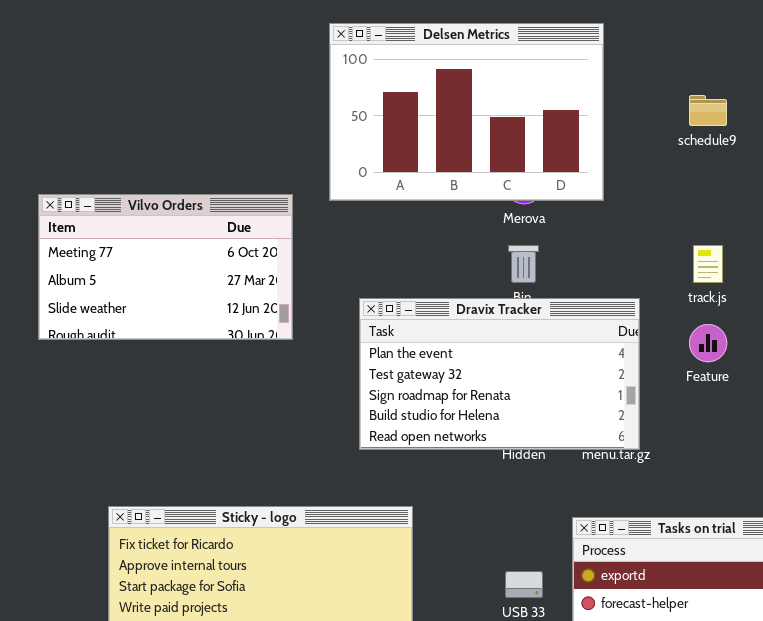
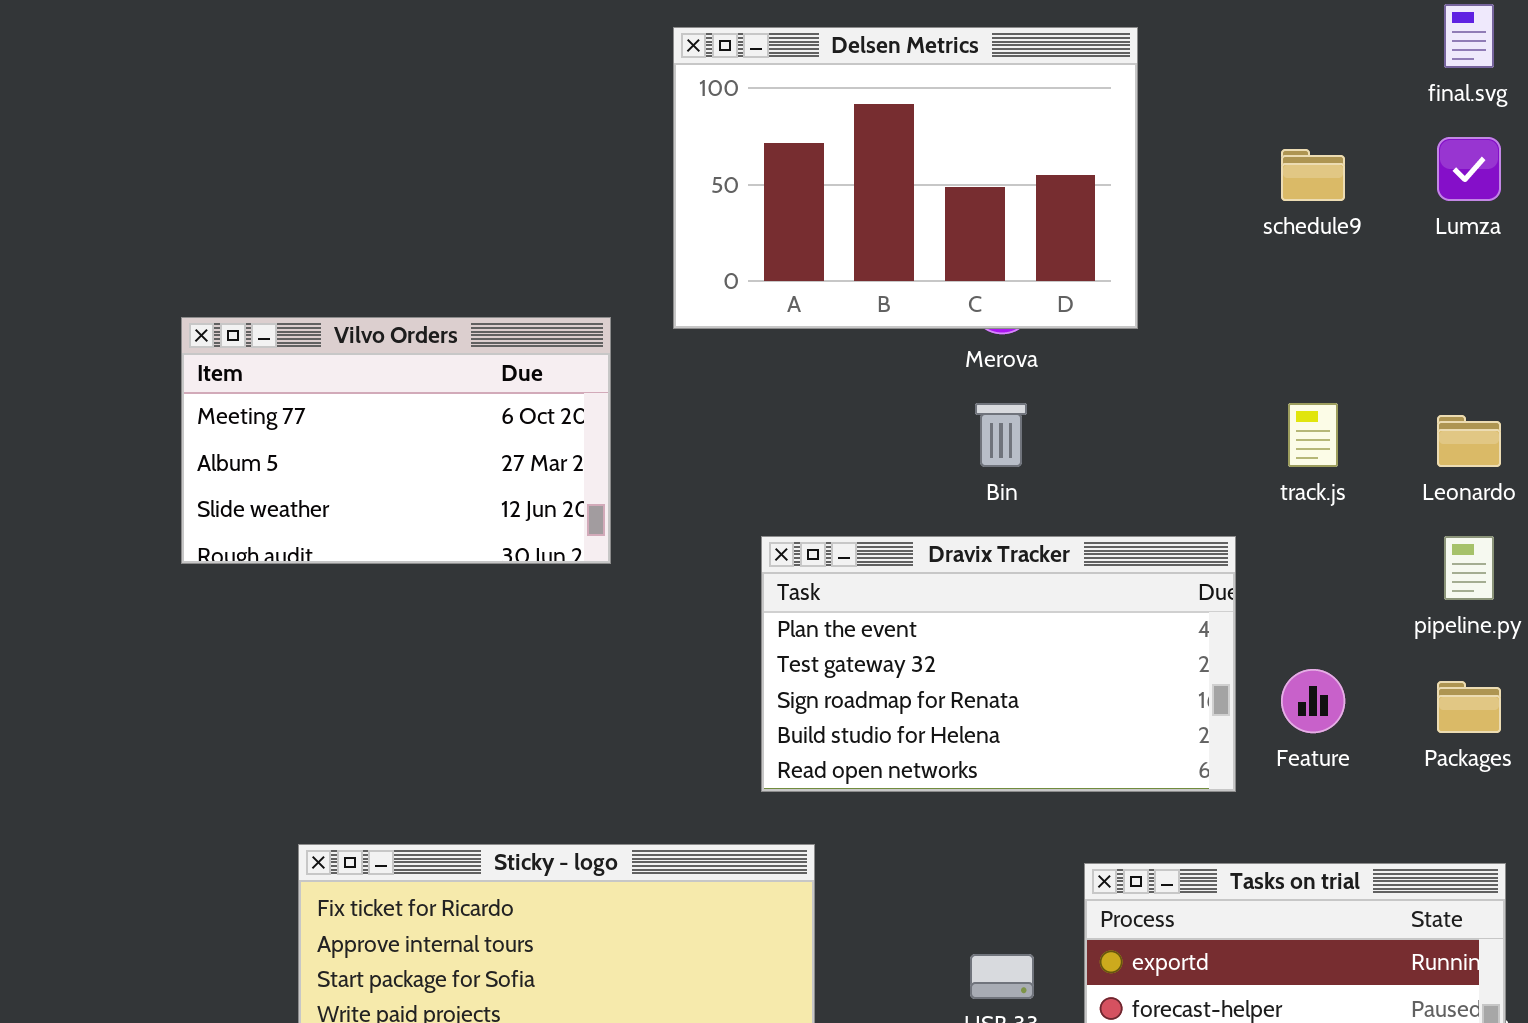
Dravix Tracker: [359,298,640,450] -> [761,536,1236,792], moved
Feature: [689,324,727,362] -> [1281,669,1345,733], moved

